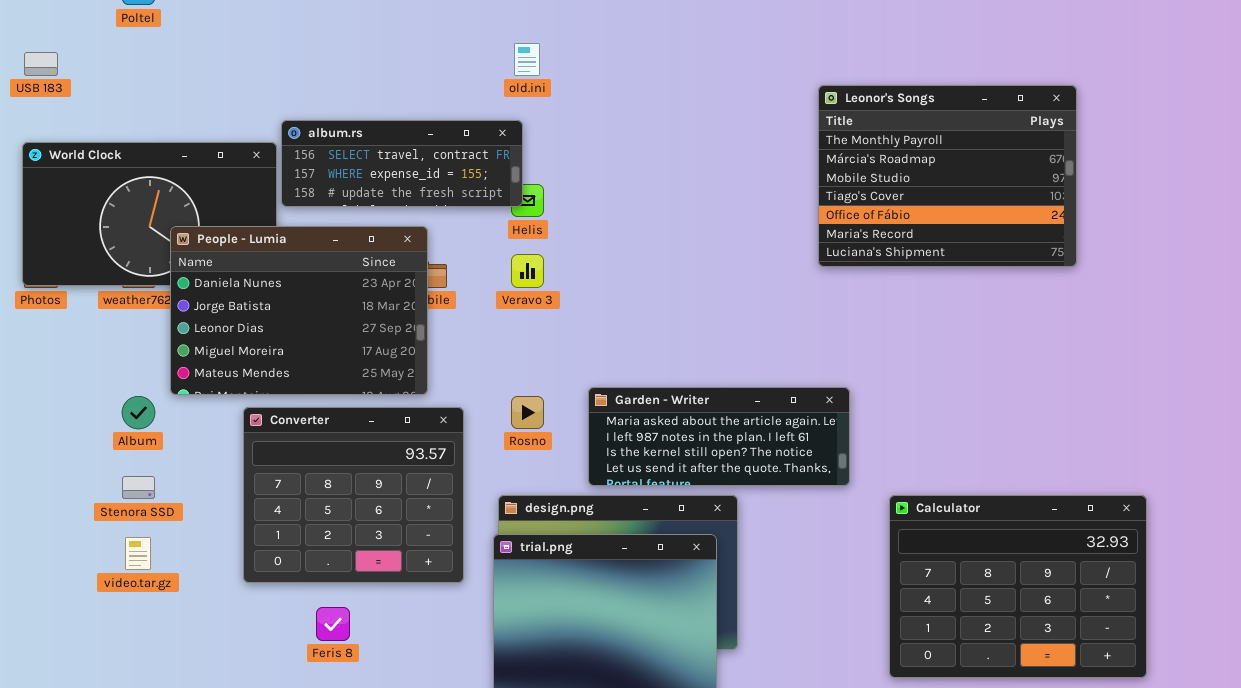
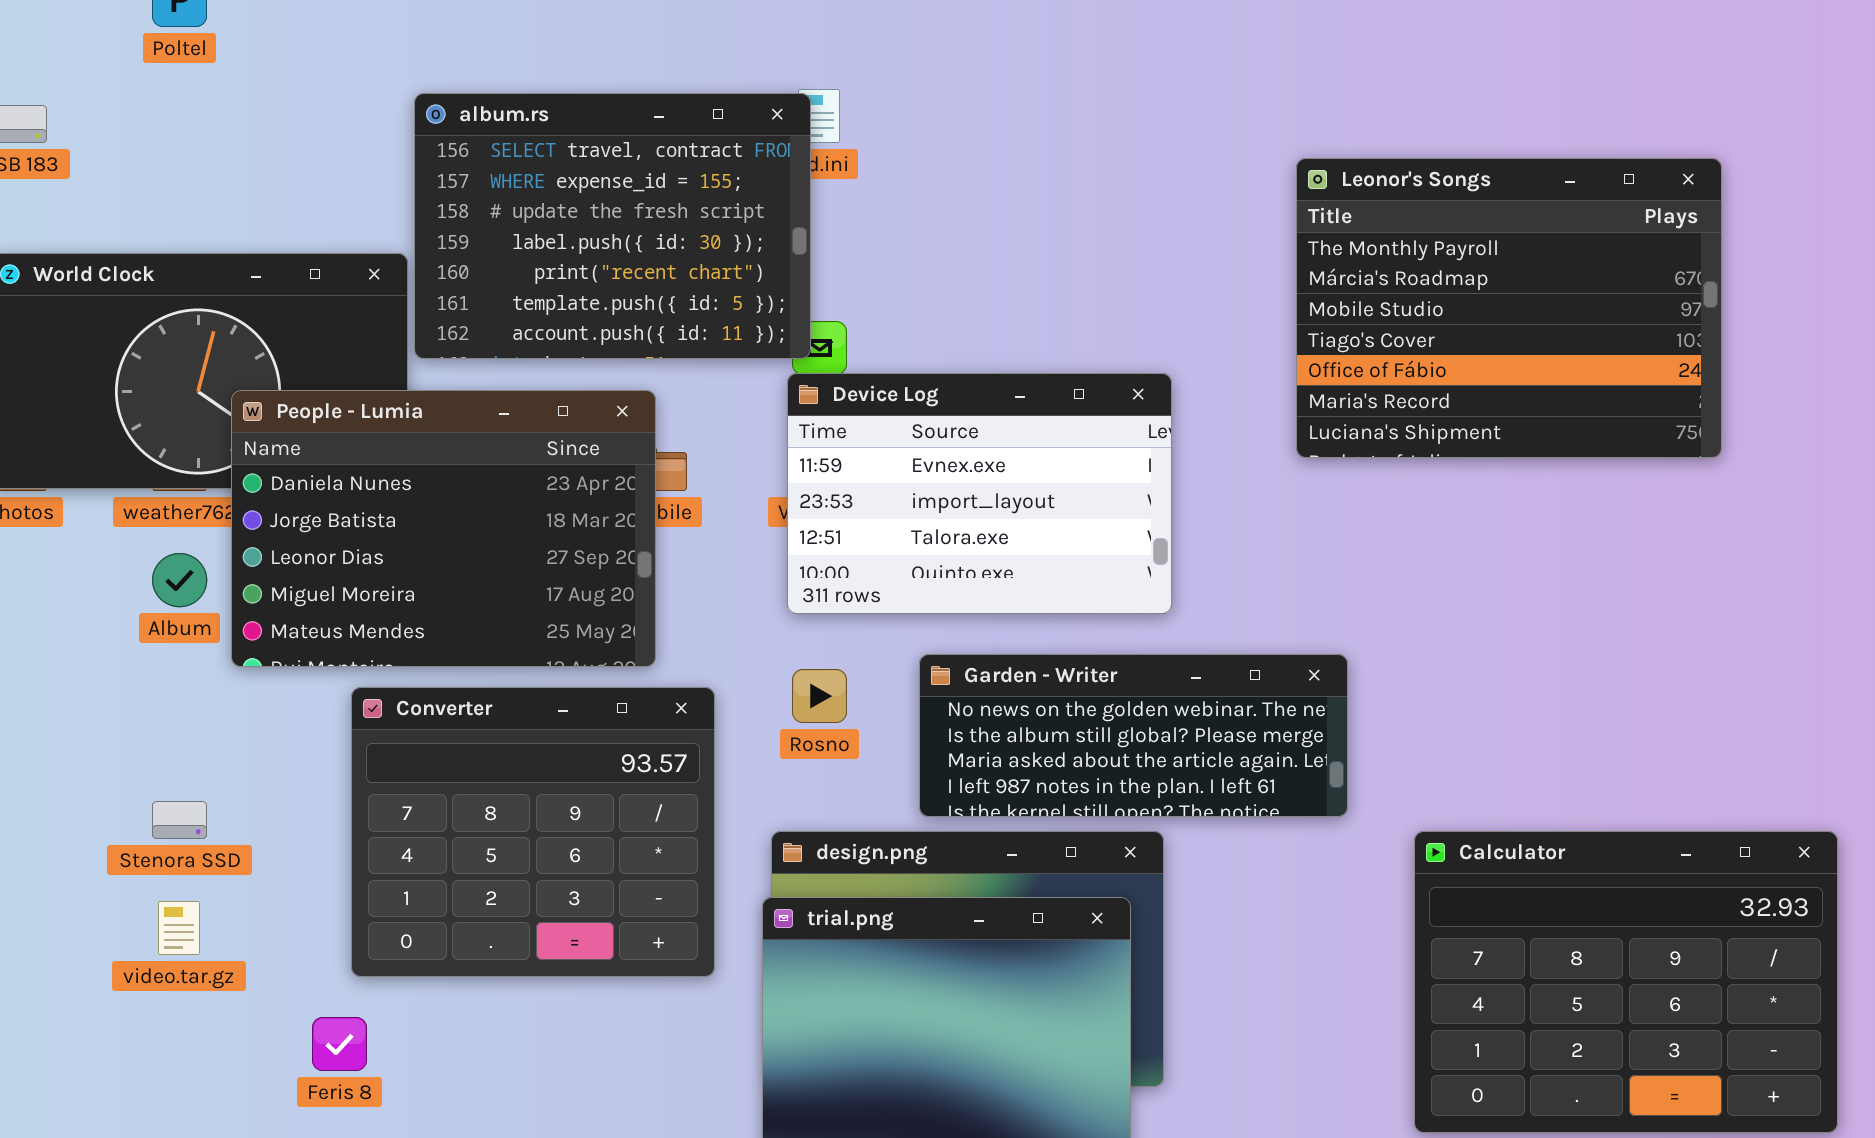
album.rs: [281,120,523,207] -> [414,93,811,359], resized
Device Log: none -> [787,373,1172,614], opened
Garden - Writer: [588,387,850,486] -> [919,654,1348,817], scrolled up 2 rows
Album: [122,396,155,429] -> [152,553,207,607], moved
Feris 8: [316,607,350,641] -> [312,1017,367,1071], moved

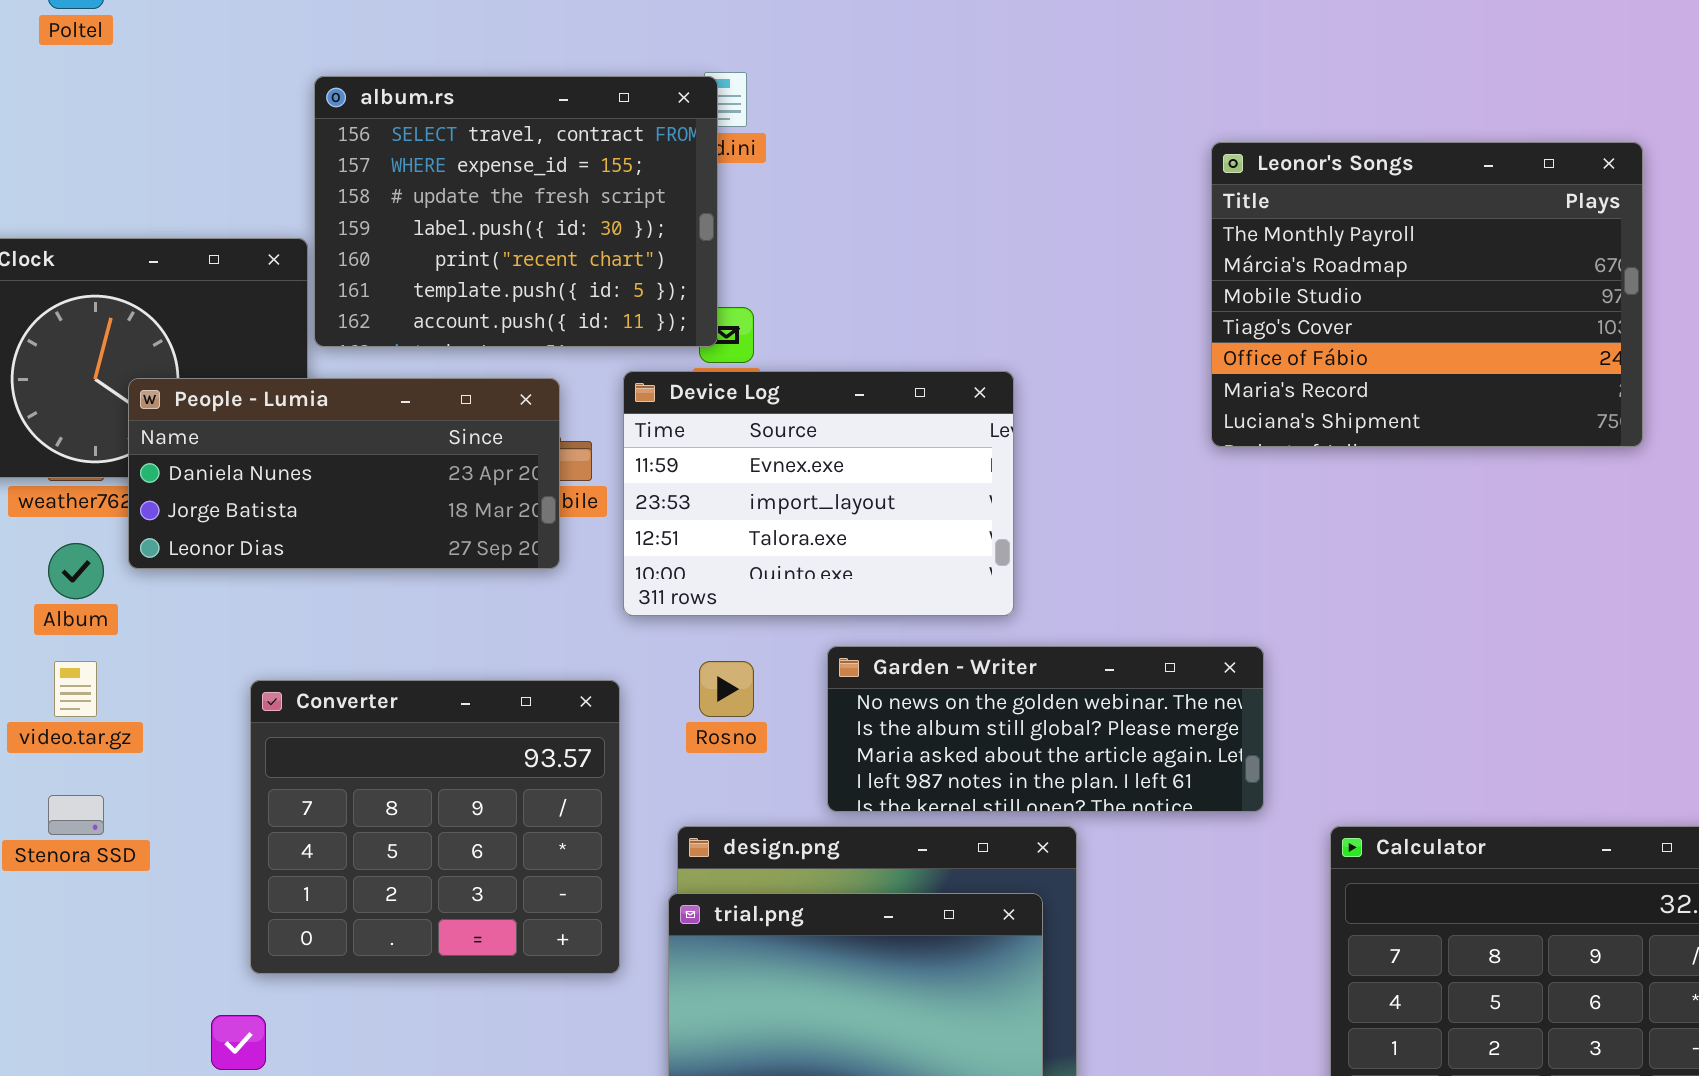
Device Log: [787,373,1172,614] -> [623,371,1014,616], moved
People - Lumia: [231,390,656,667] -> [128,378,560,569], resized
video.tar.gz: [158,901,200,955] -> [54,661,97,717], moved

